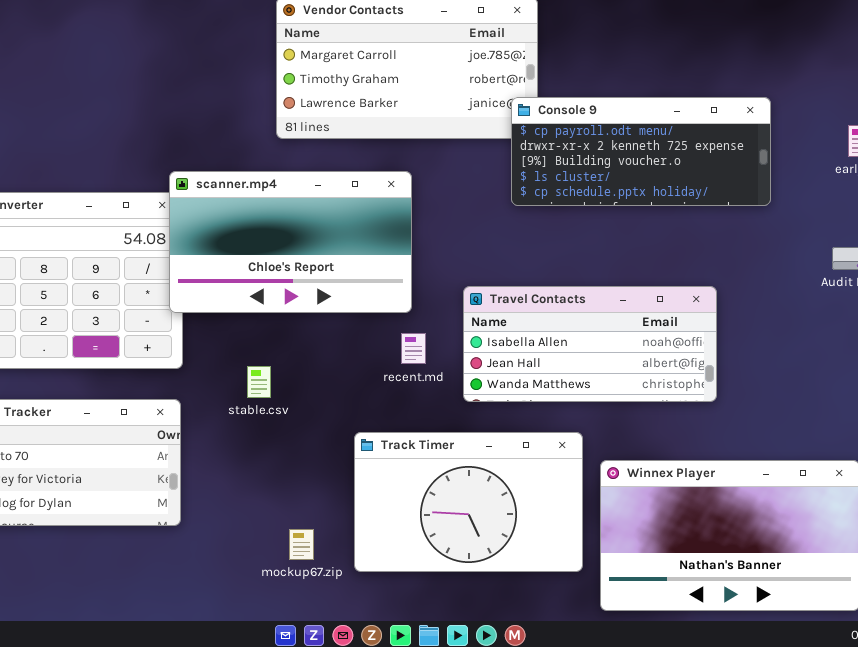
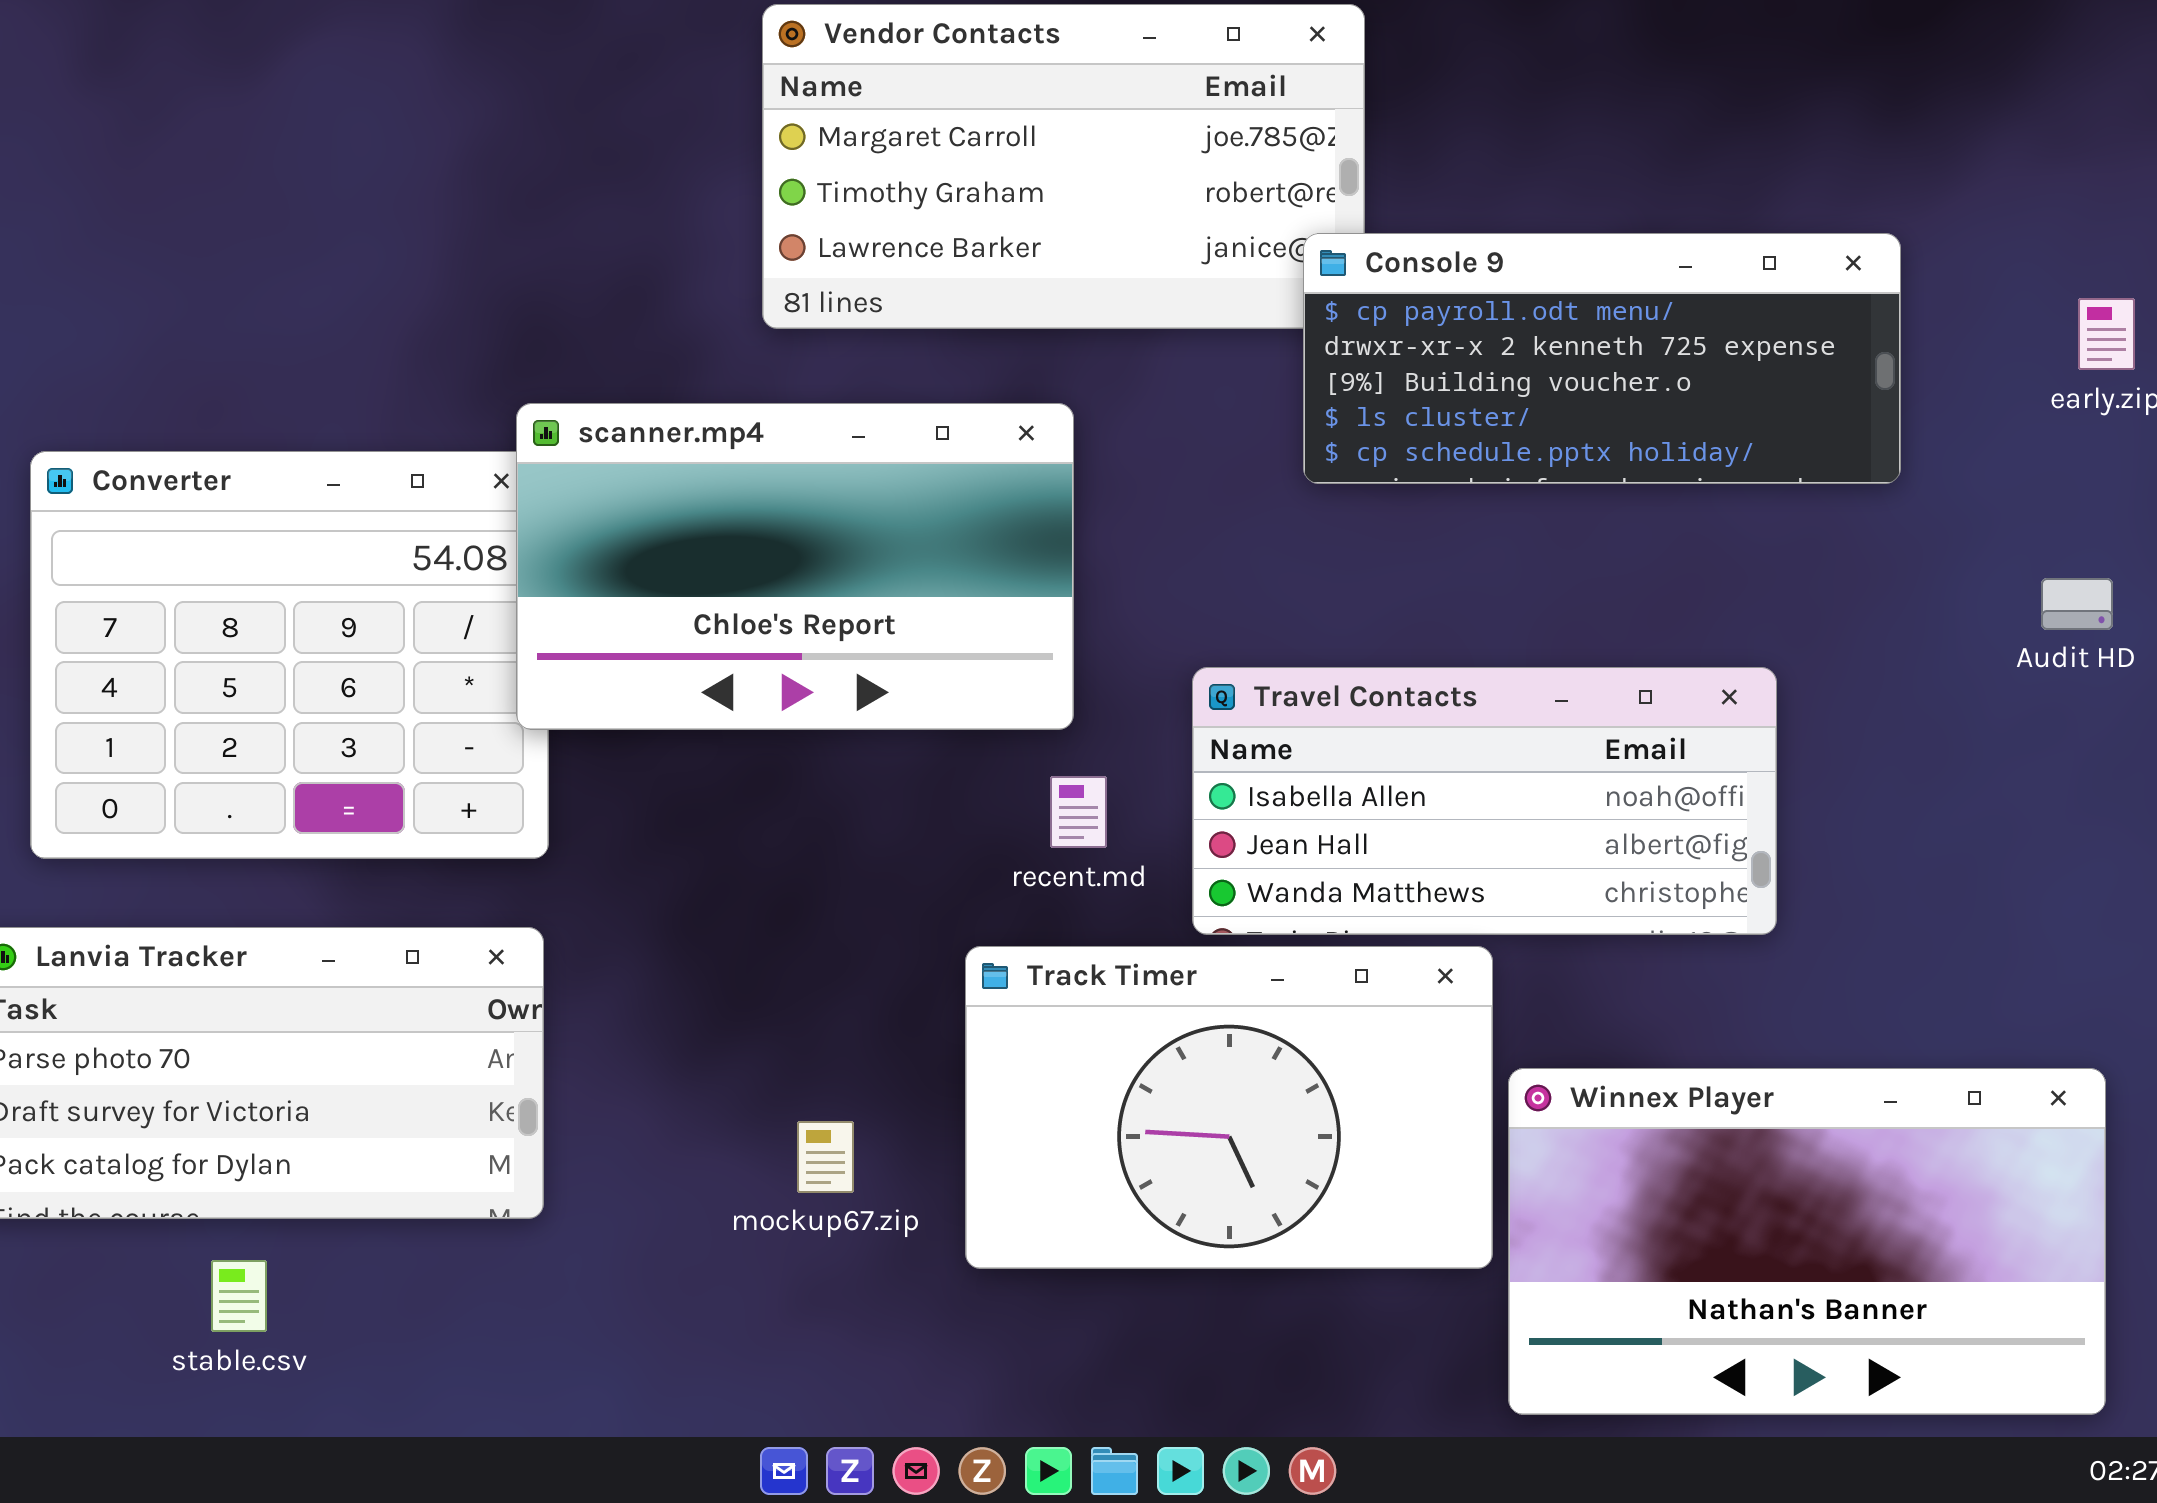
stable.csv: [247,366,271,398] -> [211,1260,267,1332], moved
Track Timer: [354,432,583,572] -> [965,946,1493,1269], moved
mockup67.zip: [289,529,314,560] -> [797,1121,854,1193], moved

